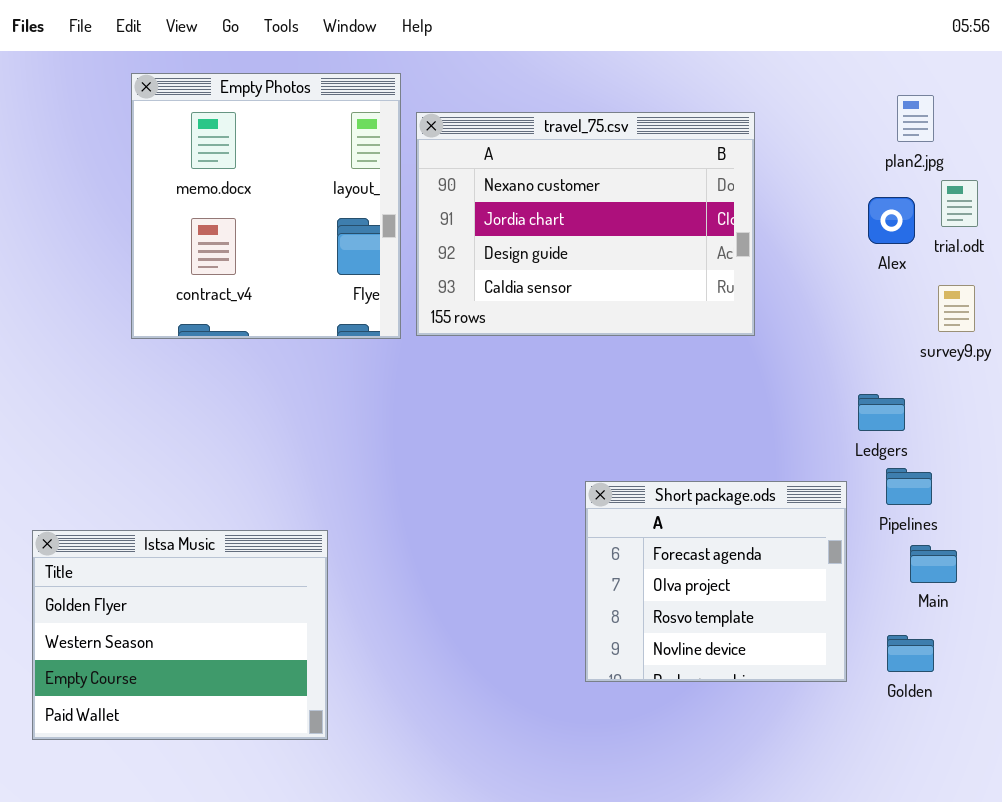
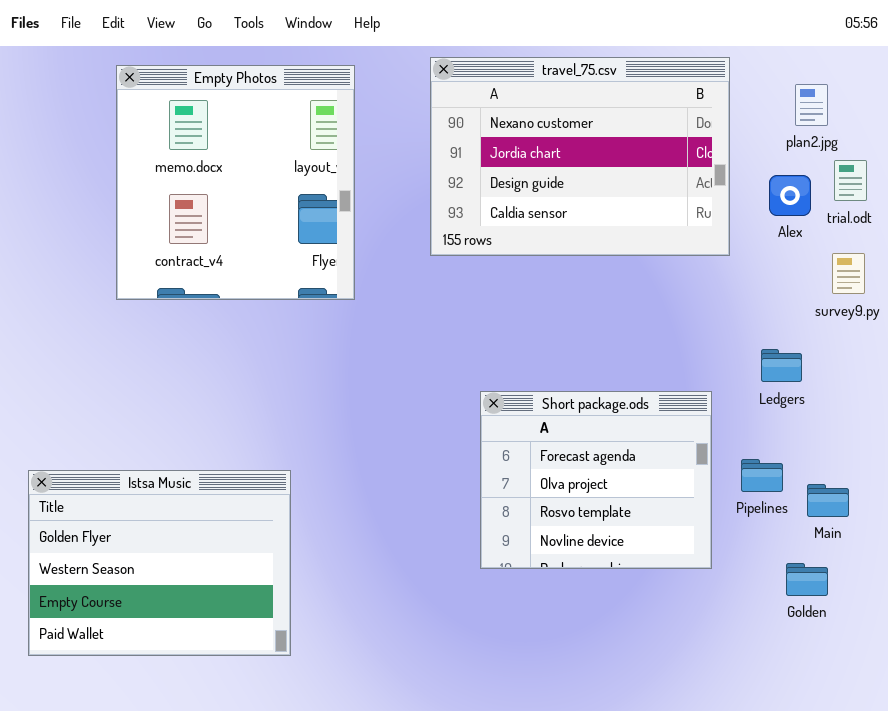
travel_75.csv: [416,112,755,336] -> [430,57,730,256], moved
Pipelines: [886,468,932,505] -> [741,459,783,492], moved
Short package.ods: [585,481,847,682] -> [480,391,712,569], moved

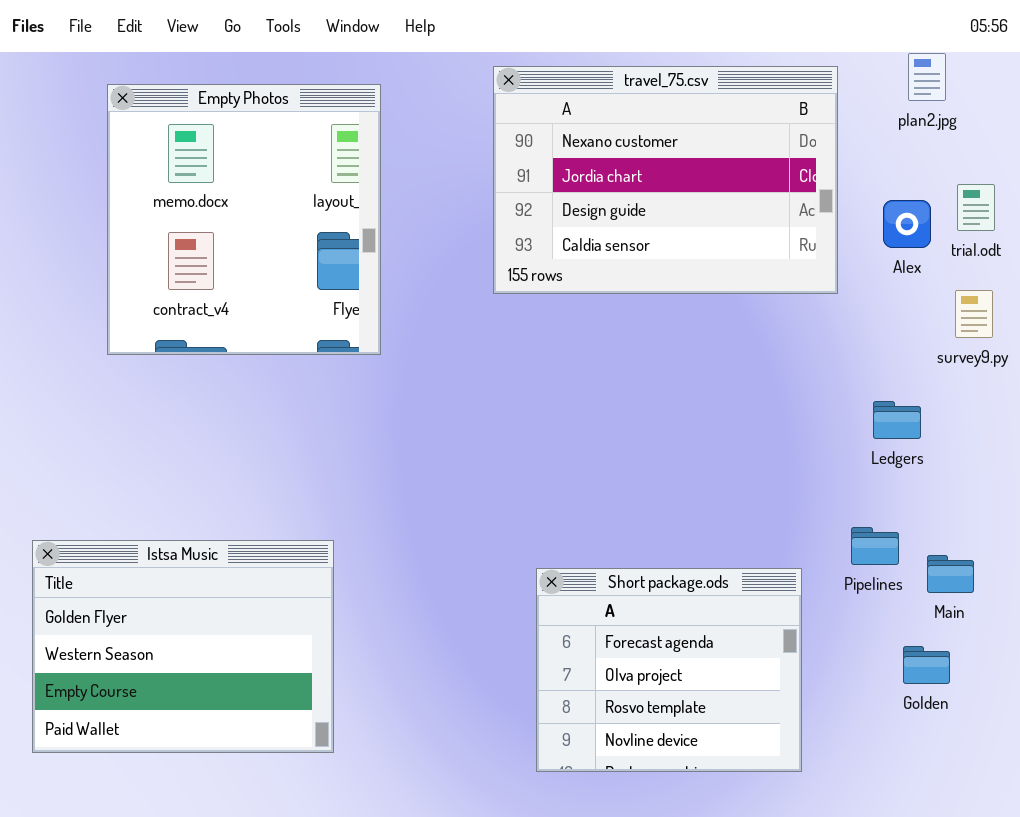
Empty Photos: [116,65,355,300] -> [107,84,381,355], moved
plan2.jpg: [795,84,828,126] -> [908,53,946,101], moved
Short package.ods: [480,391,712,569] -> [536,568,802,772], moved

